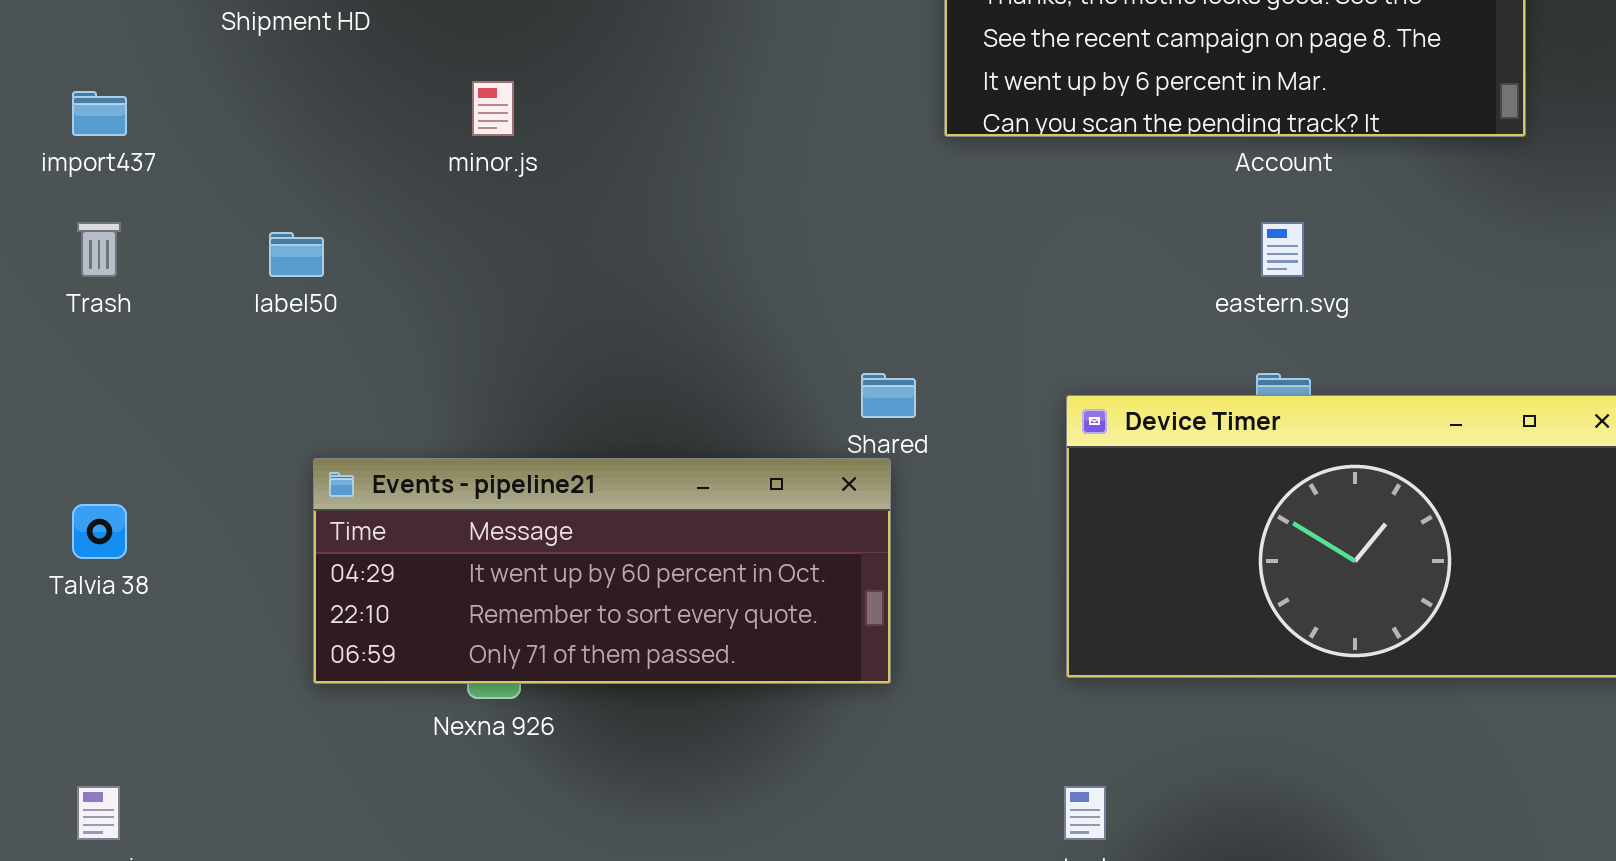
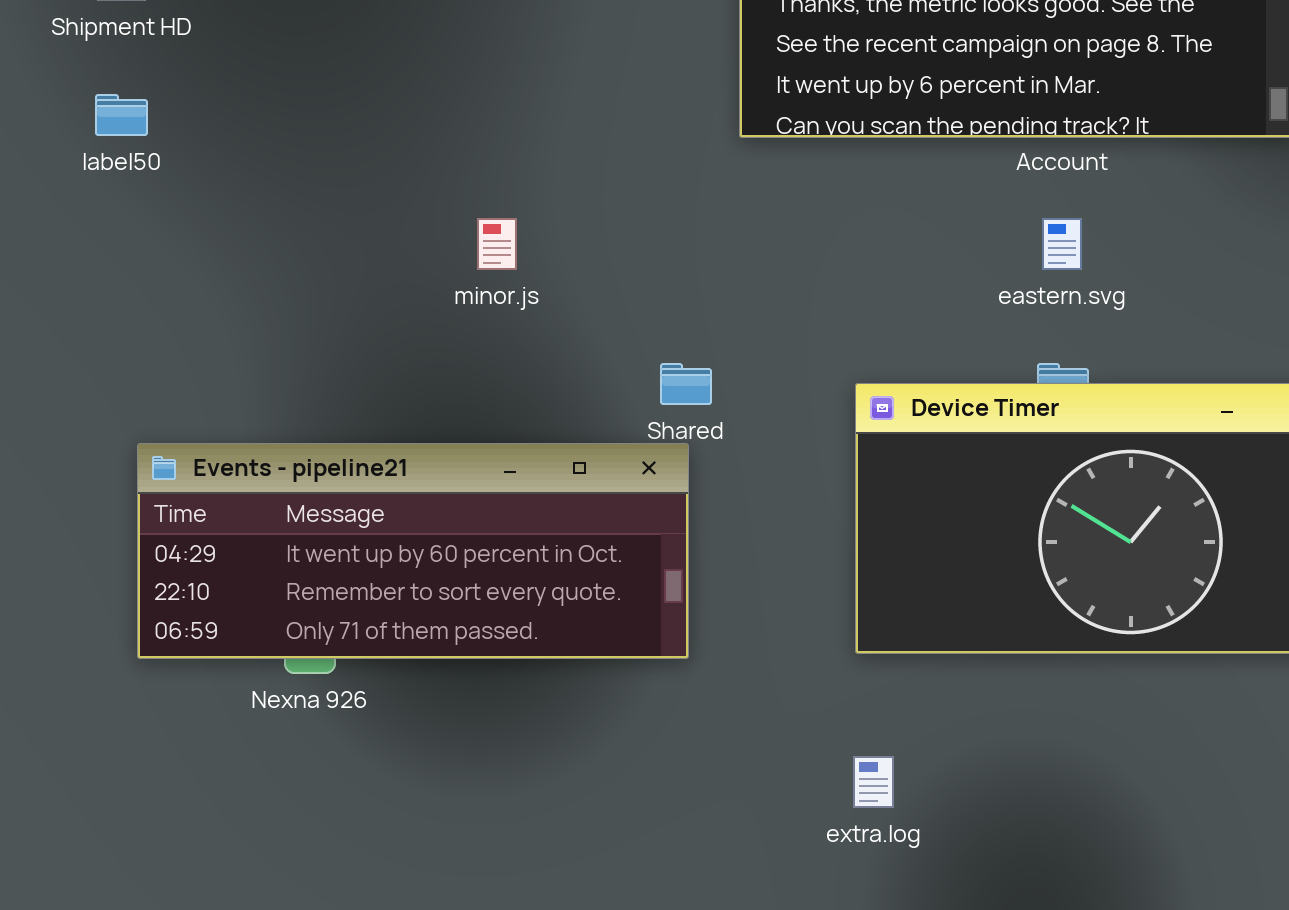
minor.js: [472,81,514,136] -> [477,218,517,270], moved
label50: [269,232,324,277] -> [95,94,148,136], moved

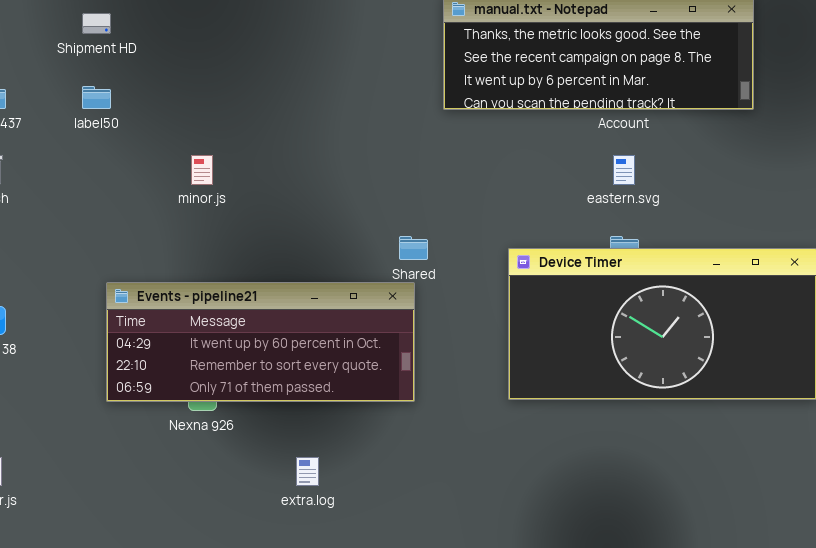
minor.js: [477,218,517,270] -> [191,155,213,185], moved
extra.log: [853,756,894,808] -> [296,457,319,486], moved

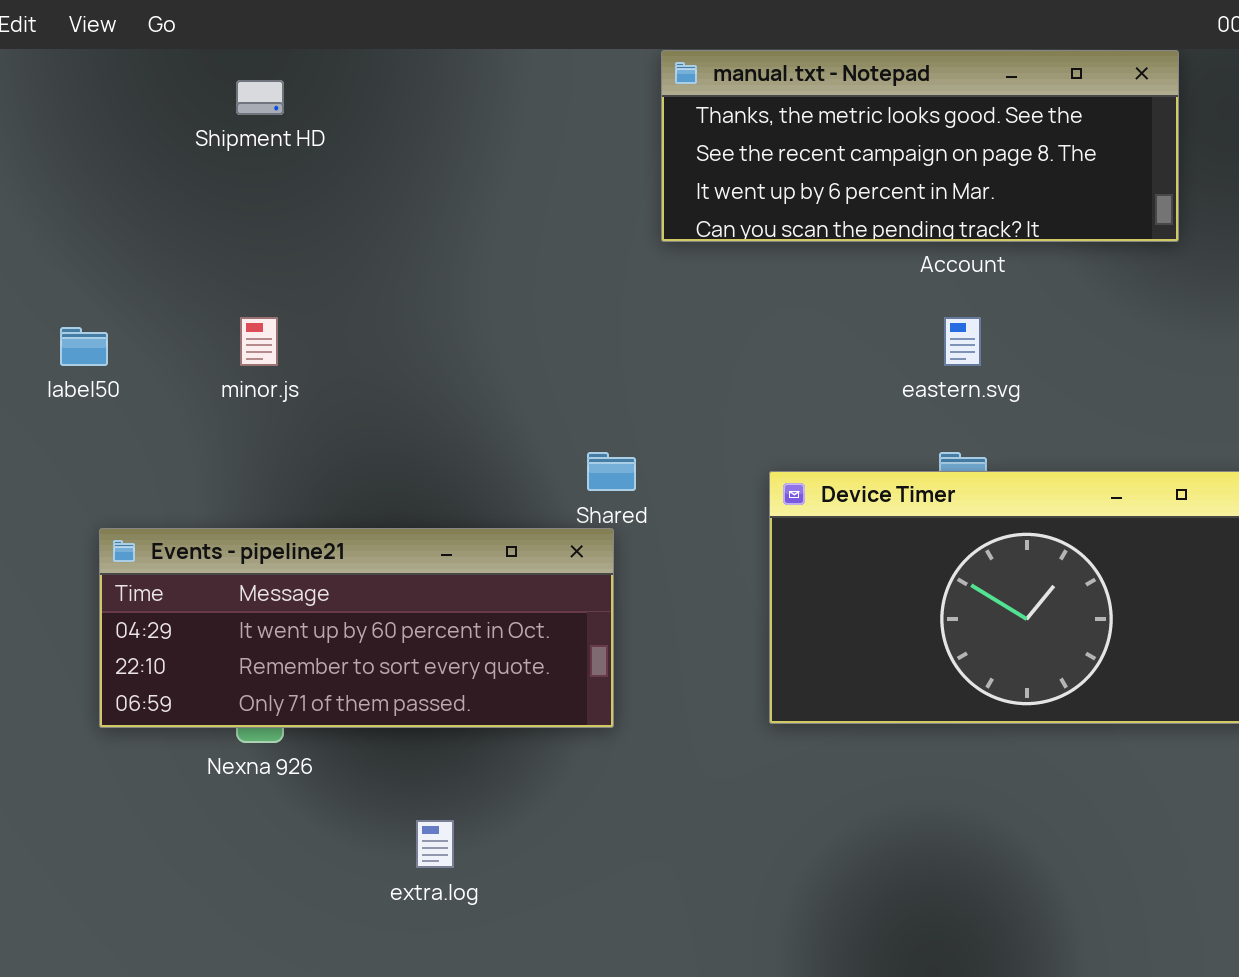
Shipment HD: [82,13,111,34] -> [236,80,284,115], moved
label50: [82,86,111,109] -> [60,327,108,366], moved

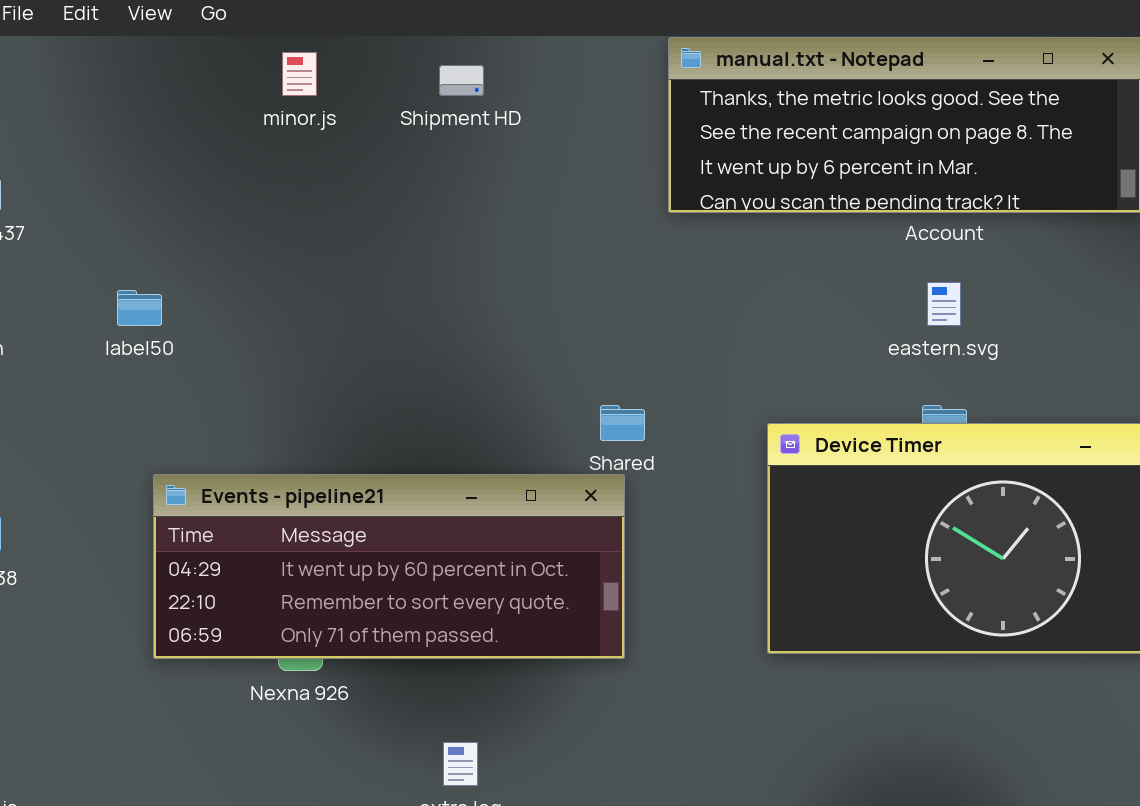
Shipment HD: [236,80,284,115] -> [439,65,484,96], moved
minor.js: [240,317,278,366] -> [282,52,317,96], moved

